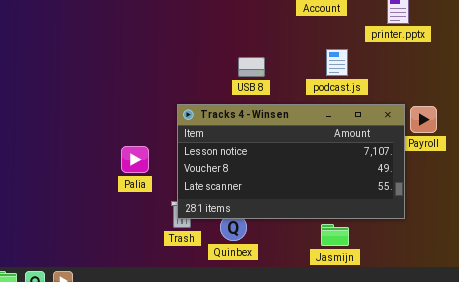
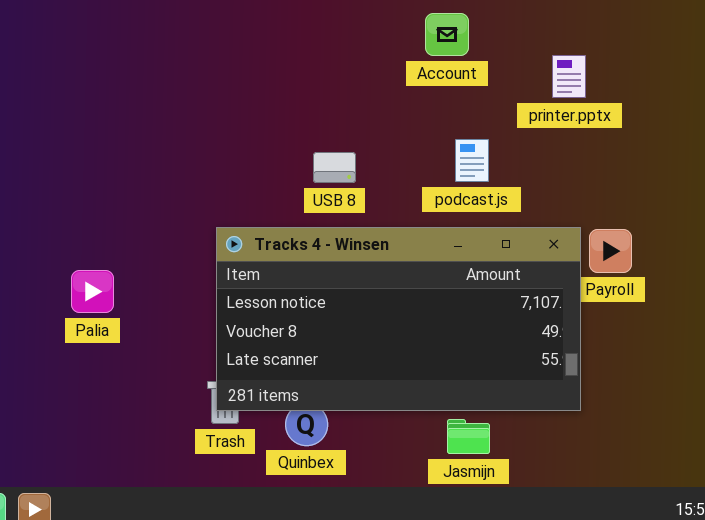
Palia: [121,146,149,173] -> [71,270,114,313], moved

